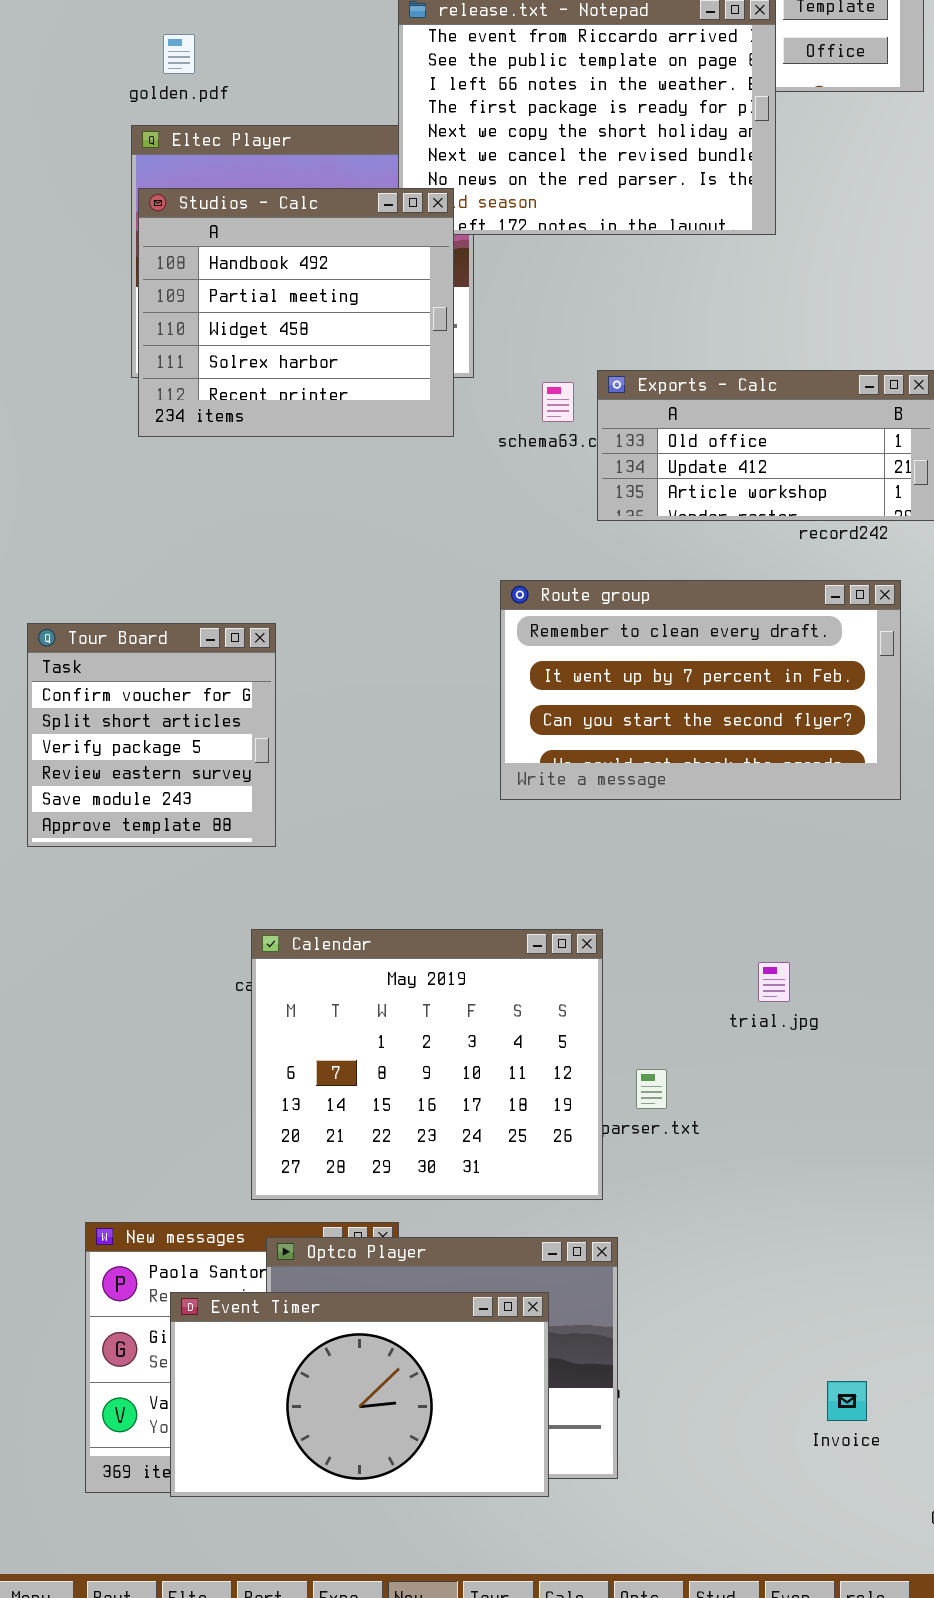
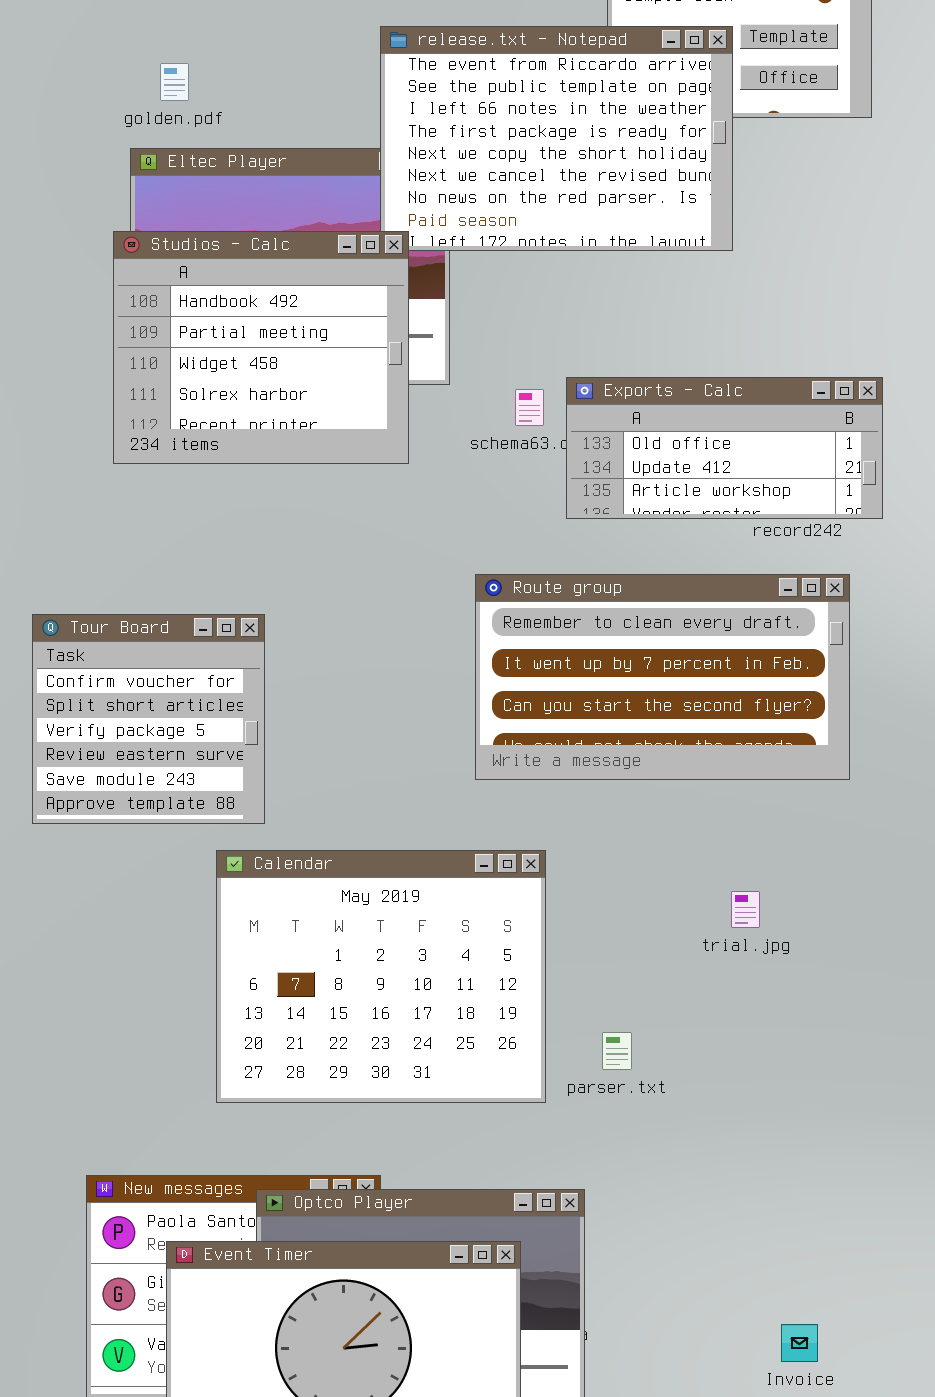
Studios - Calc: [138,188,454,437] -> [113,231,409,464], moved
Calendar: [251,929,603,1200] -> [216,850,546,1103], moved
trial.jpg: [758,962,790,1002] -> [731,891,760,928], moved

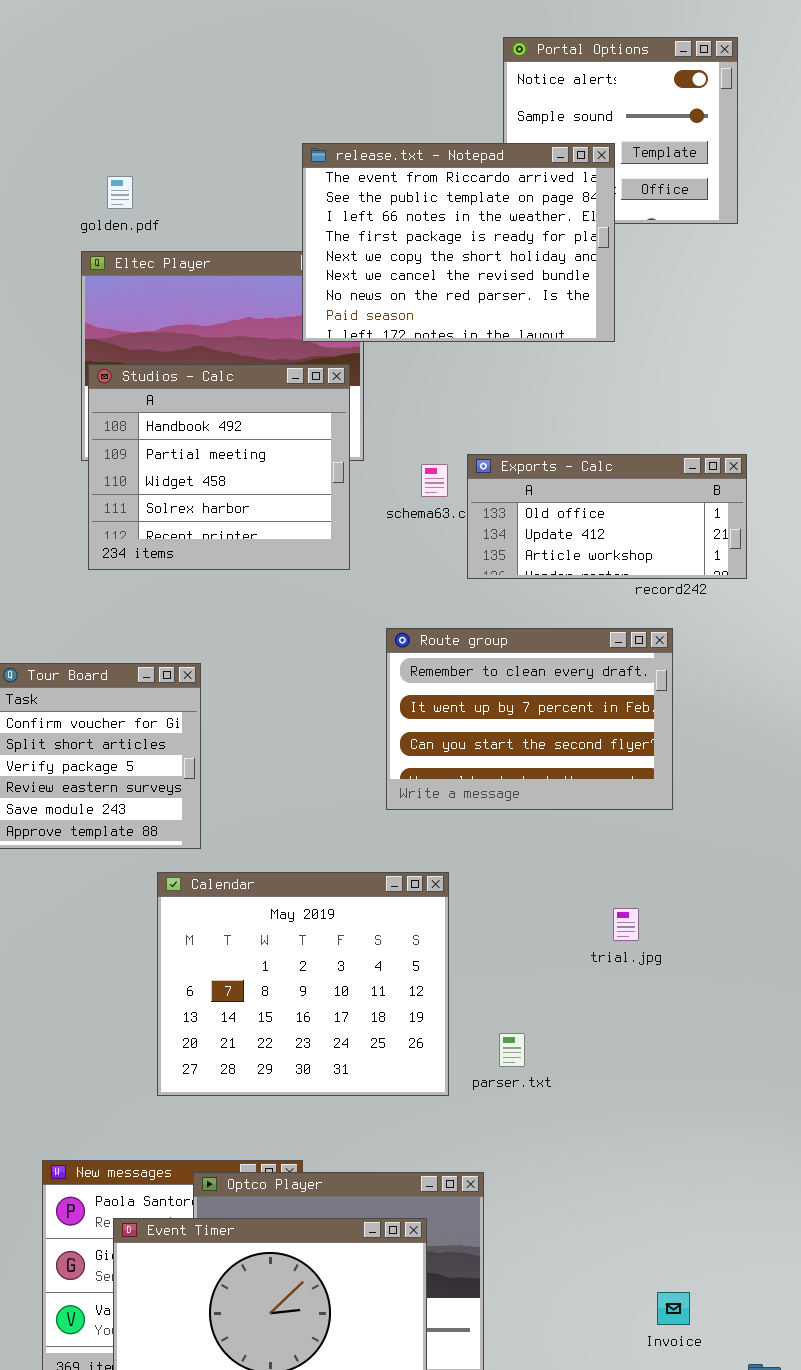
Studios - Calc: [113,231,409,464] -> [88,364,350,570], moved
Route group: [475,574,850,780] -> [386,628,673,810], resized

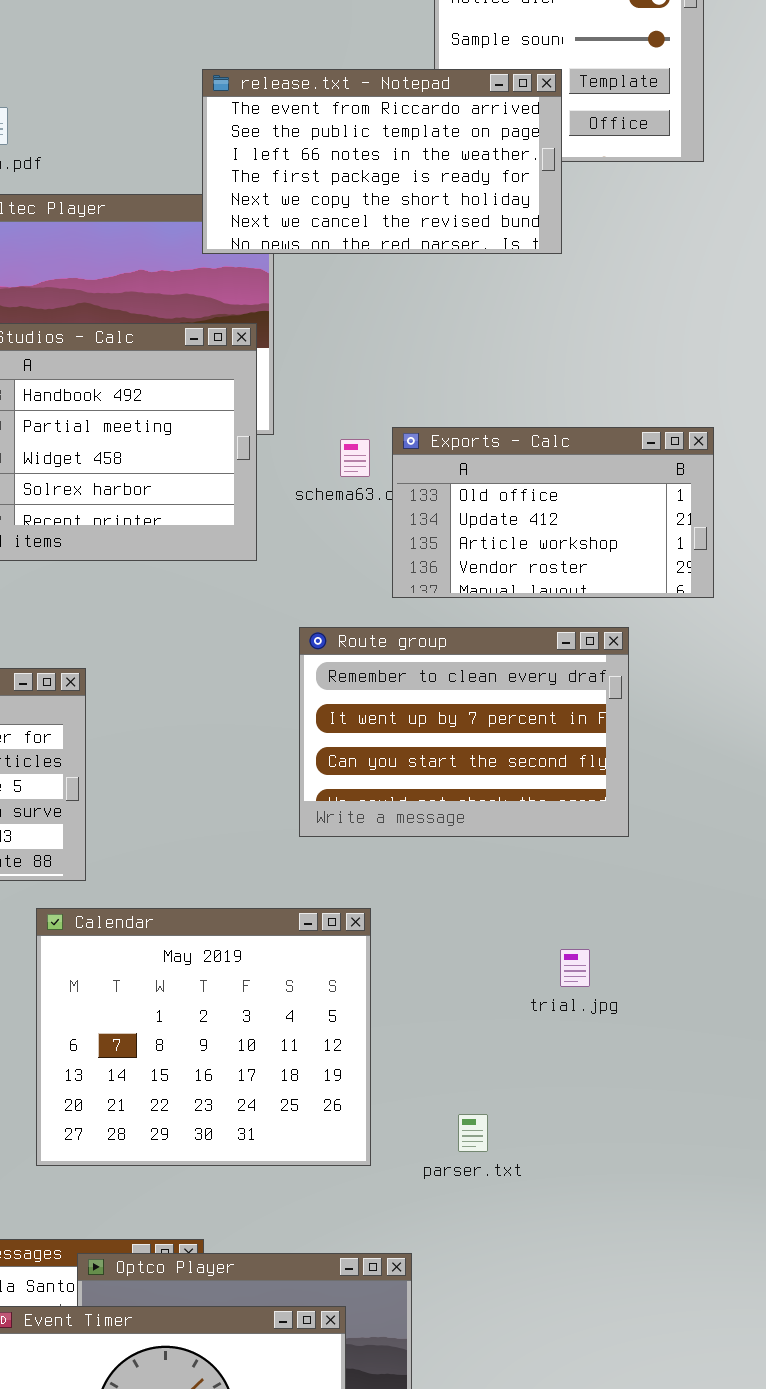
release.txt - Notepad: [302,143,615,342] -> [202,69,562,254], resized
Exports - Calc: [467,454,747,579] -> [392,427,714,598], resized
parser.txt: [499,1033,525,1067] -> [458,1114,488,1152], moved

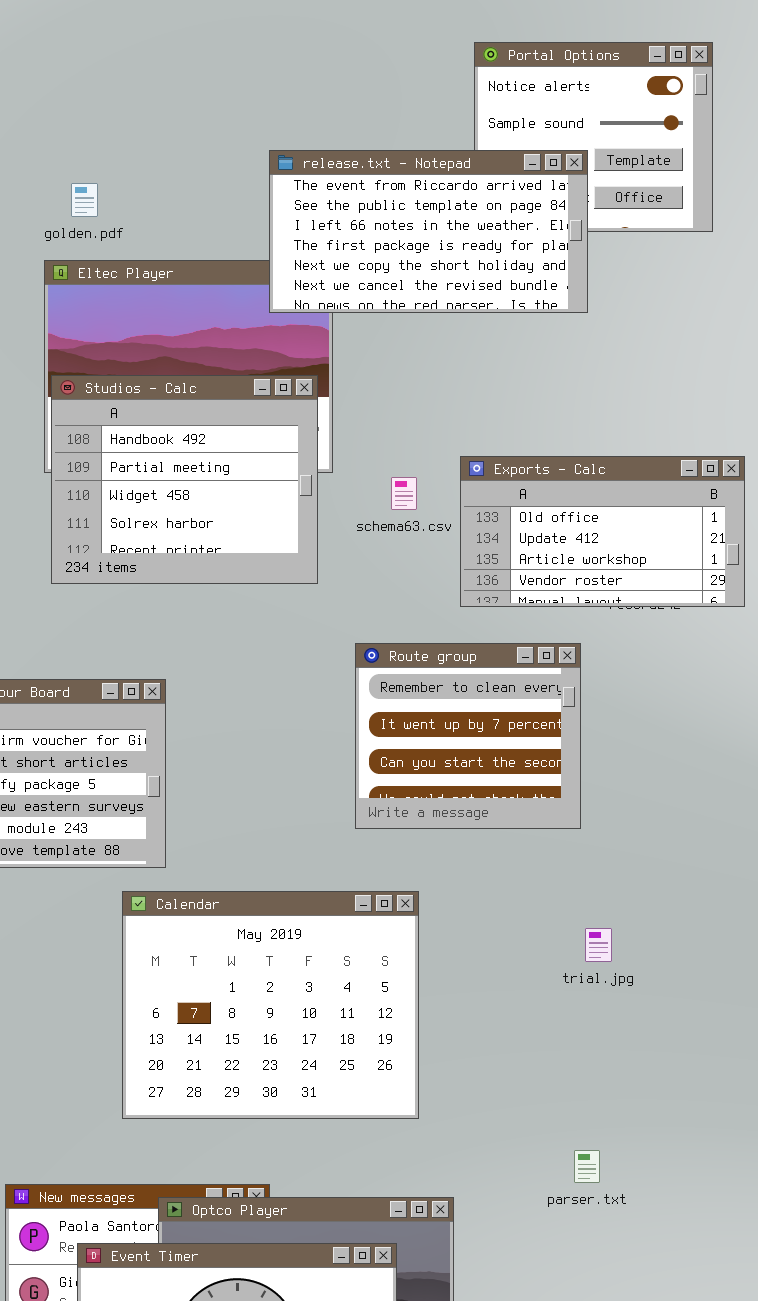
Exports - Calc: [392,427,714,598] -> [460,456,745,607], moved
Route group: [299,627,629,837] -> [355,643,581,829], resized
parser.txt: [458,1114,488,1152] -> [574,1150,600,1183], moved

